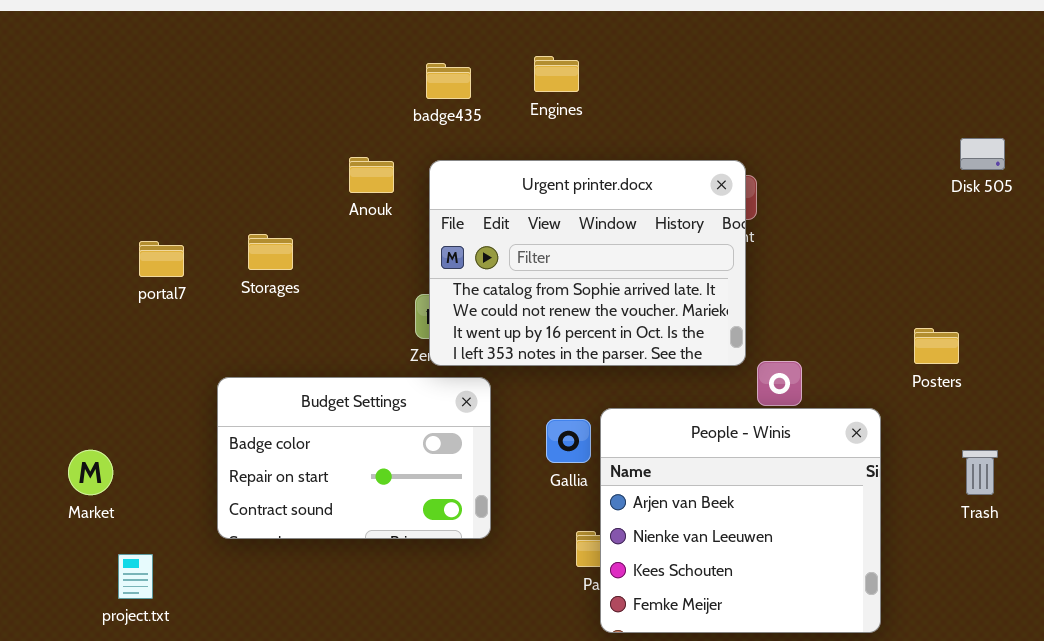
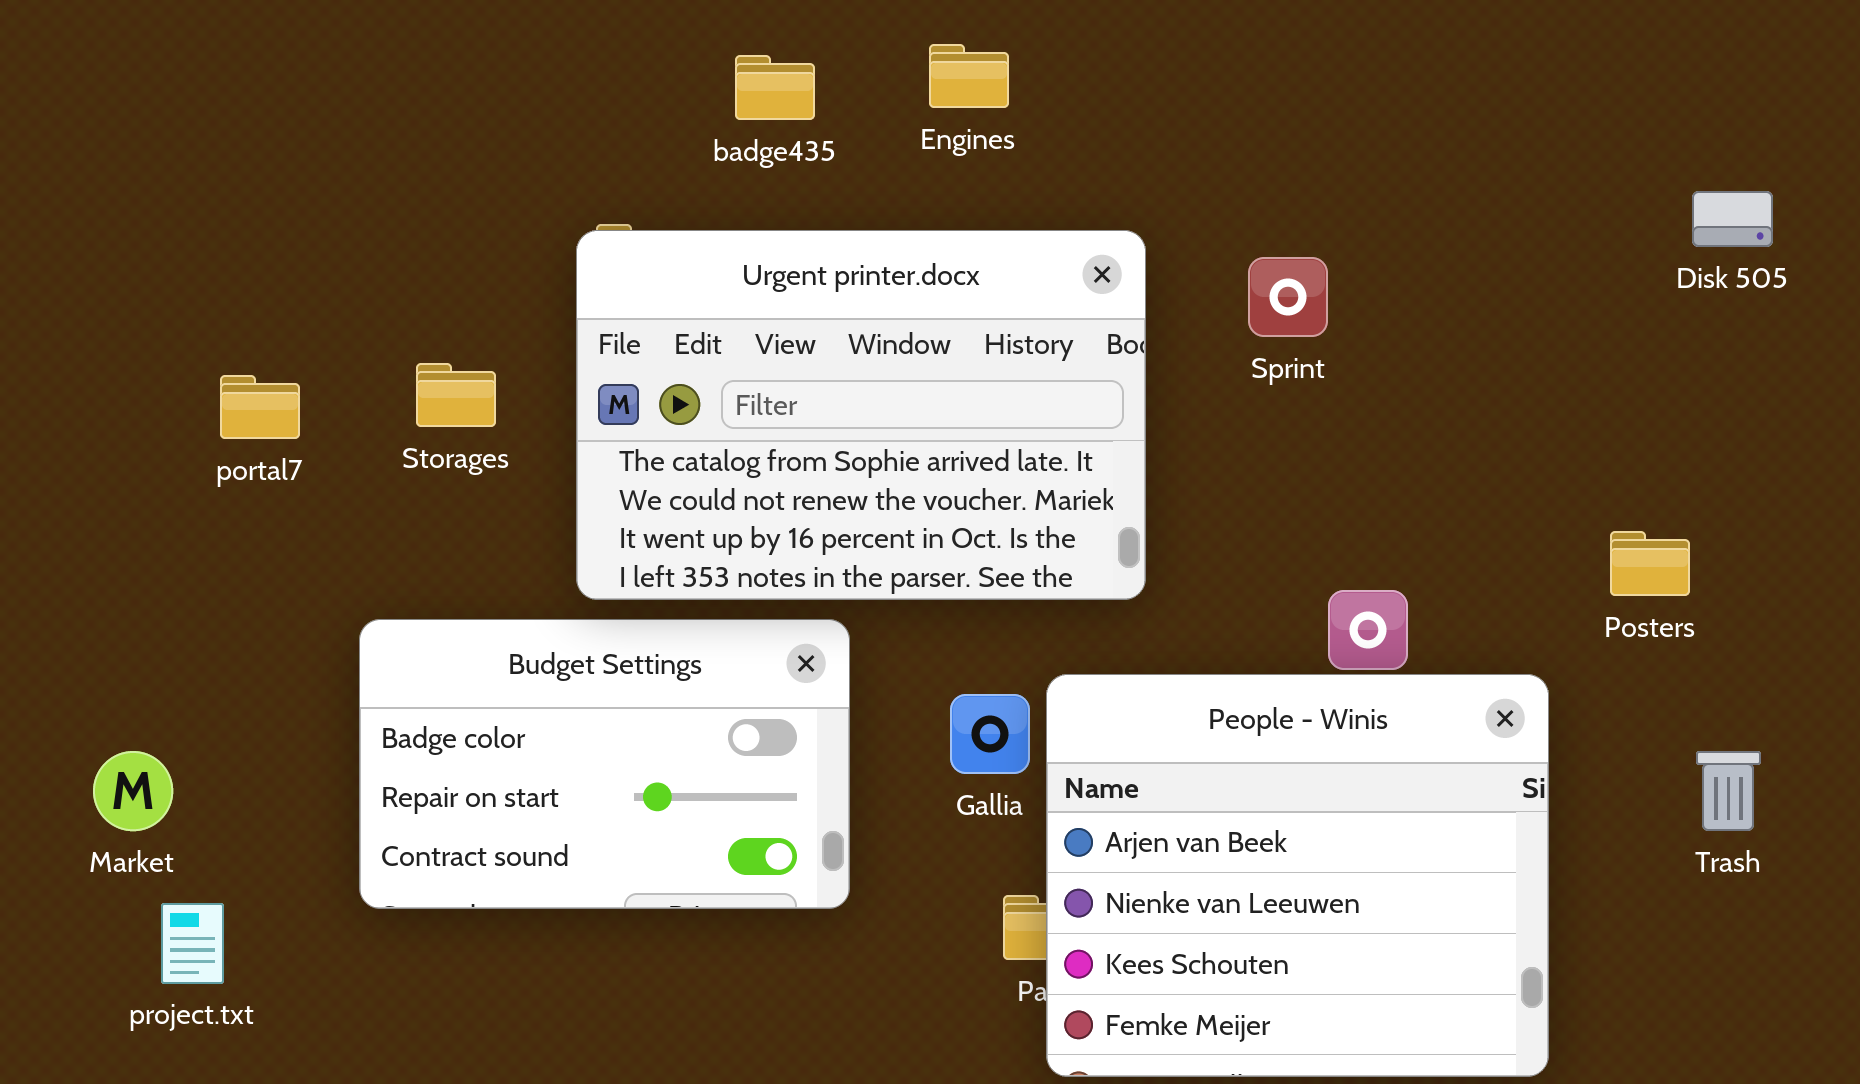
Urgent printer.docx: [429,160,746,366] -> [576,230,1146,600], moved
project.txt: [118,554,153,599] -> [161,903,224,984], moved

